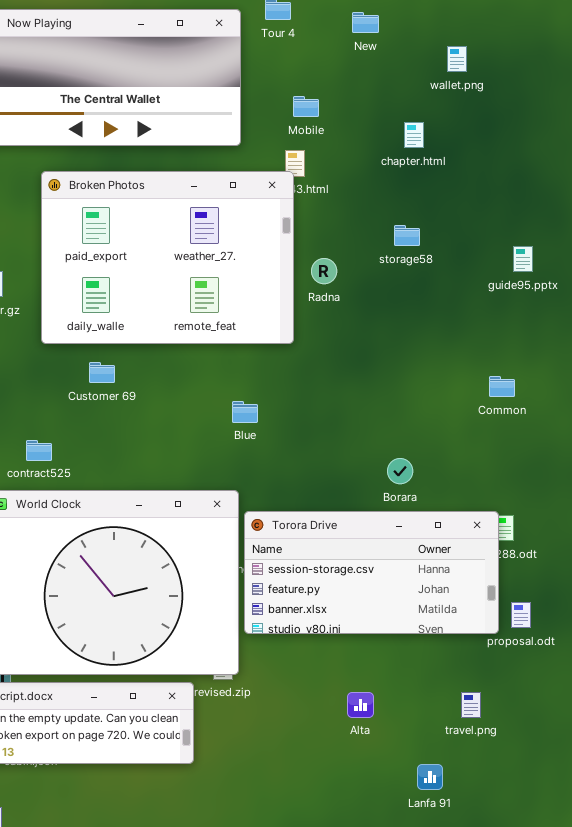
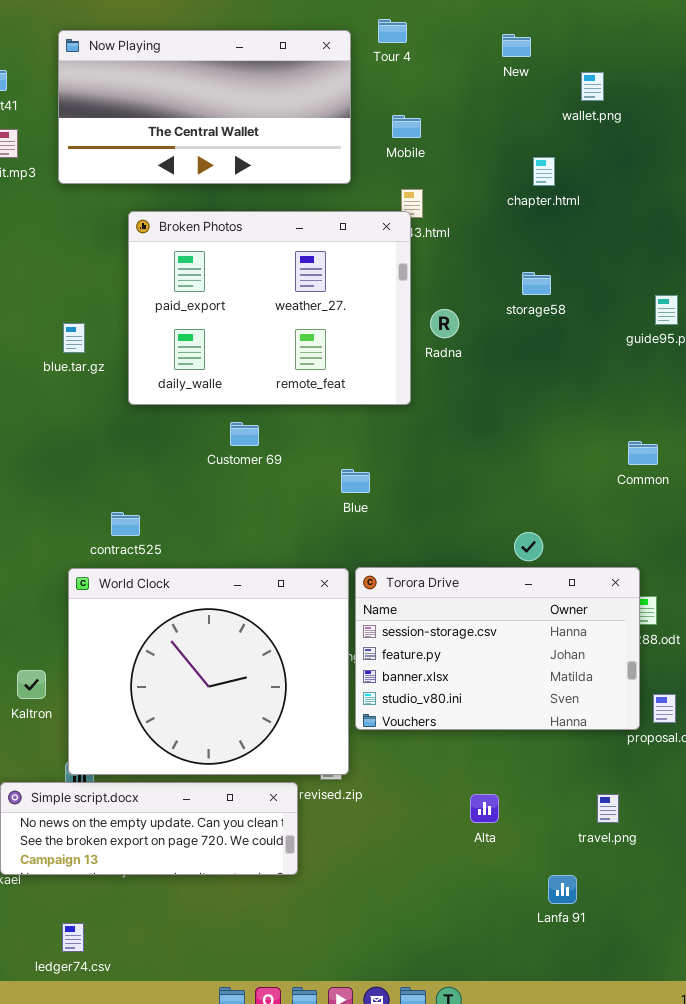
New: [352,12,379,33] -> [502,34,531,57], moved
Mobile: [293,96,319,117] -> [392,115,421,138], moved
Customer 69: [89,362,115,383] -> [230,422,259,446], moved
Torora Drive: [244,511,499,634] -> [355,567,640,730], resized

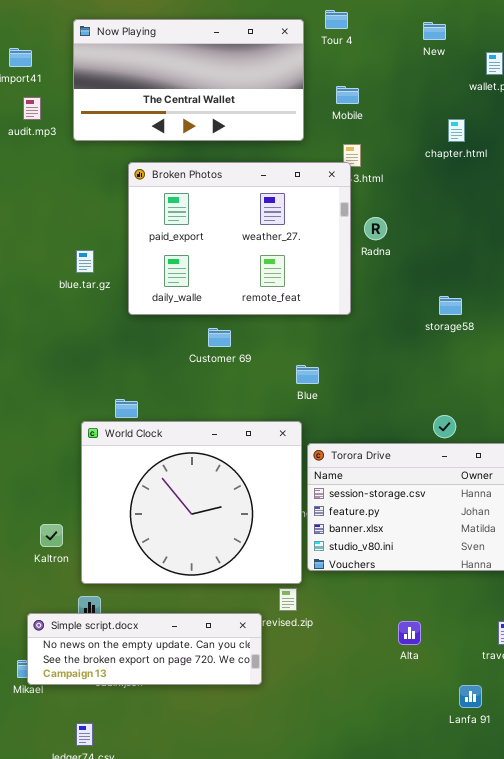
storage58: [522,272,551,295] -> [439,296,462,315], moved
Radna: [430,309,459,338] -> [364,217,387,240], moved
World Clock: [68,568,349,775] -> [81,421,302,584], moved

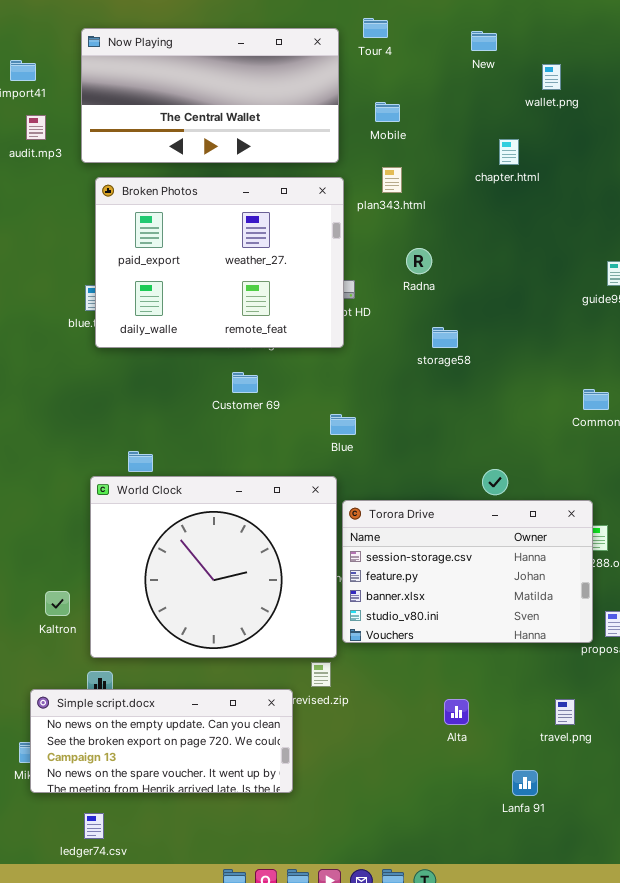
Broken Photos: [128,162,351,315] -> [95,177,344,348], moved
storage58: [439,296,462,315] -> [432,327,458,348], moved
Simple script.docx: [27,613,262,685] -> [30,689,293,793], resized

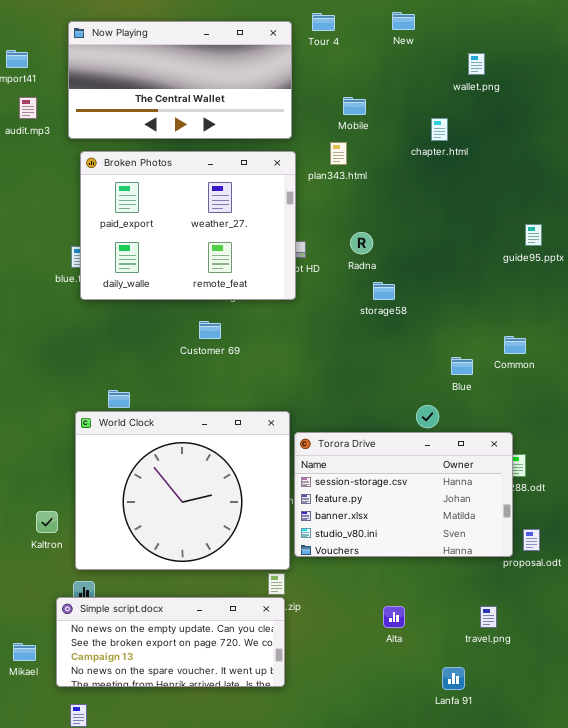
New: [471,31,497,51] -> [392,12,415,30], moved
Mobile: [375,102,400,122] -> [343,97,366,115], moved
Radna: [406,248,432,274] -> [350,232,373,254], moved
Blue: [330,414,356,435] -> [451,357,473,375], moved
Simple script.docx: [30,689,293,793] -> [56,597,285,687], moved

